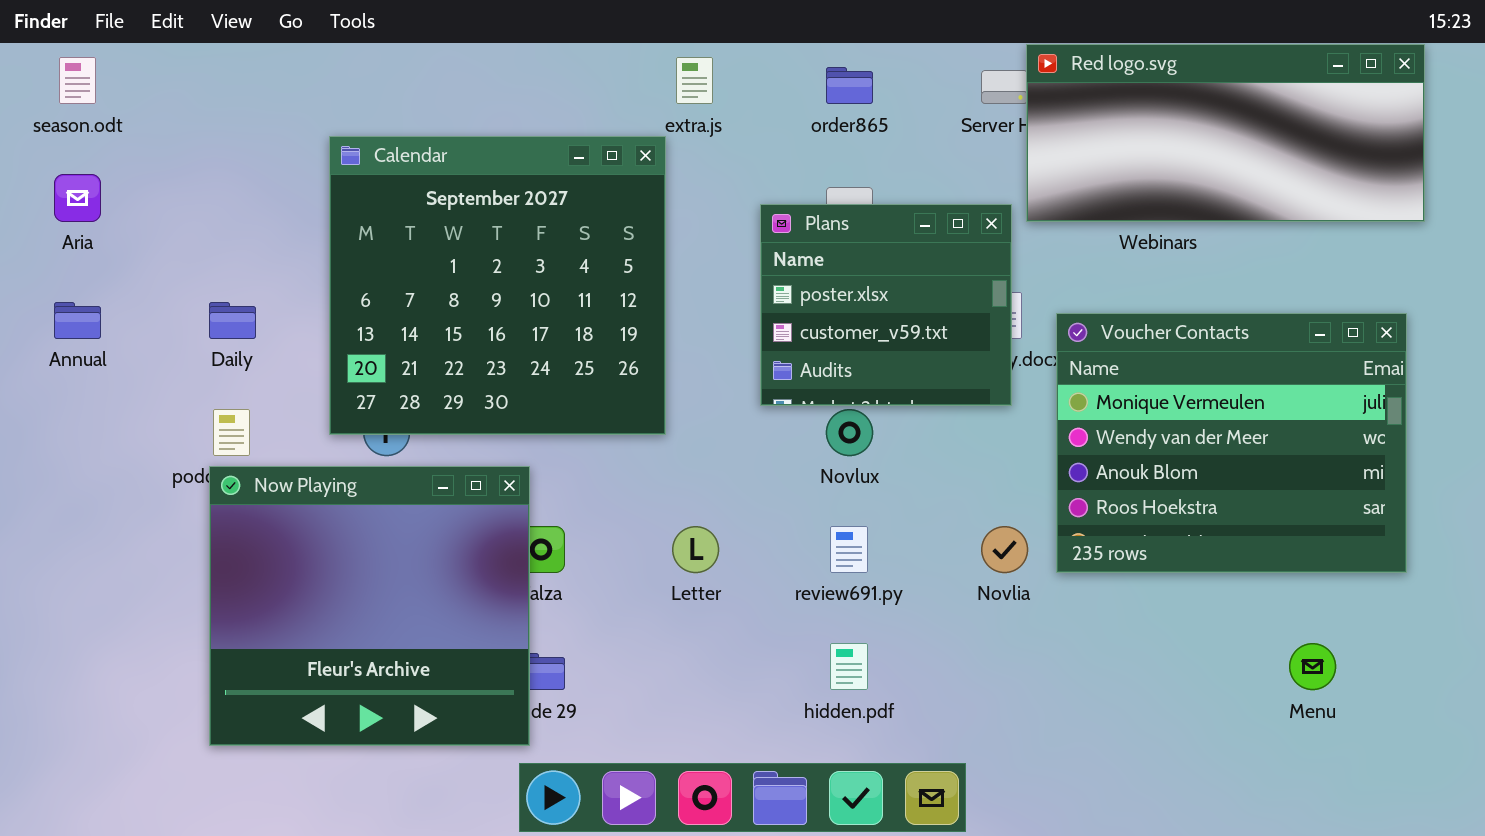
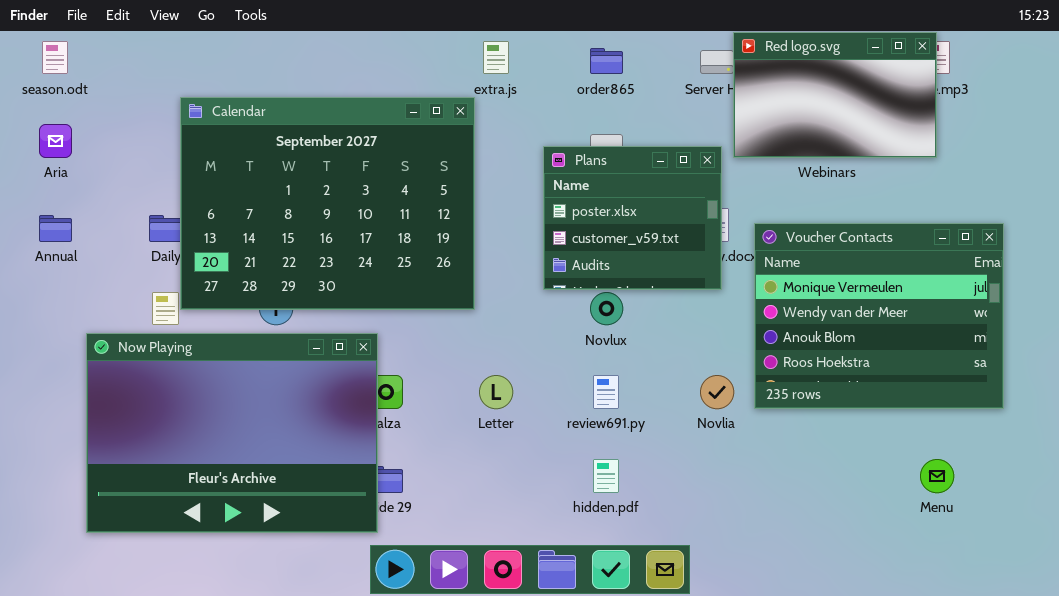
Red logo.svg: [1026,44,1425,222] -> [733,32,937,158], resized
Calendar: [329,136,666,435] -> [180,97,475,310], resized
Now Playing: [209,466,530,746] -> [86,333,378,533], resized

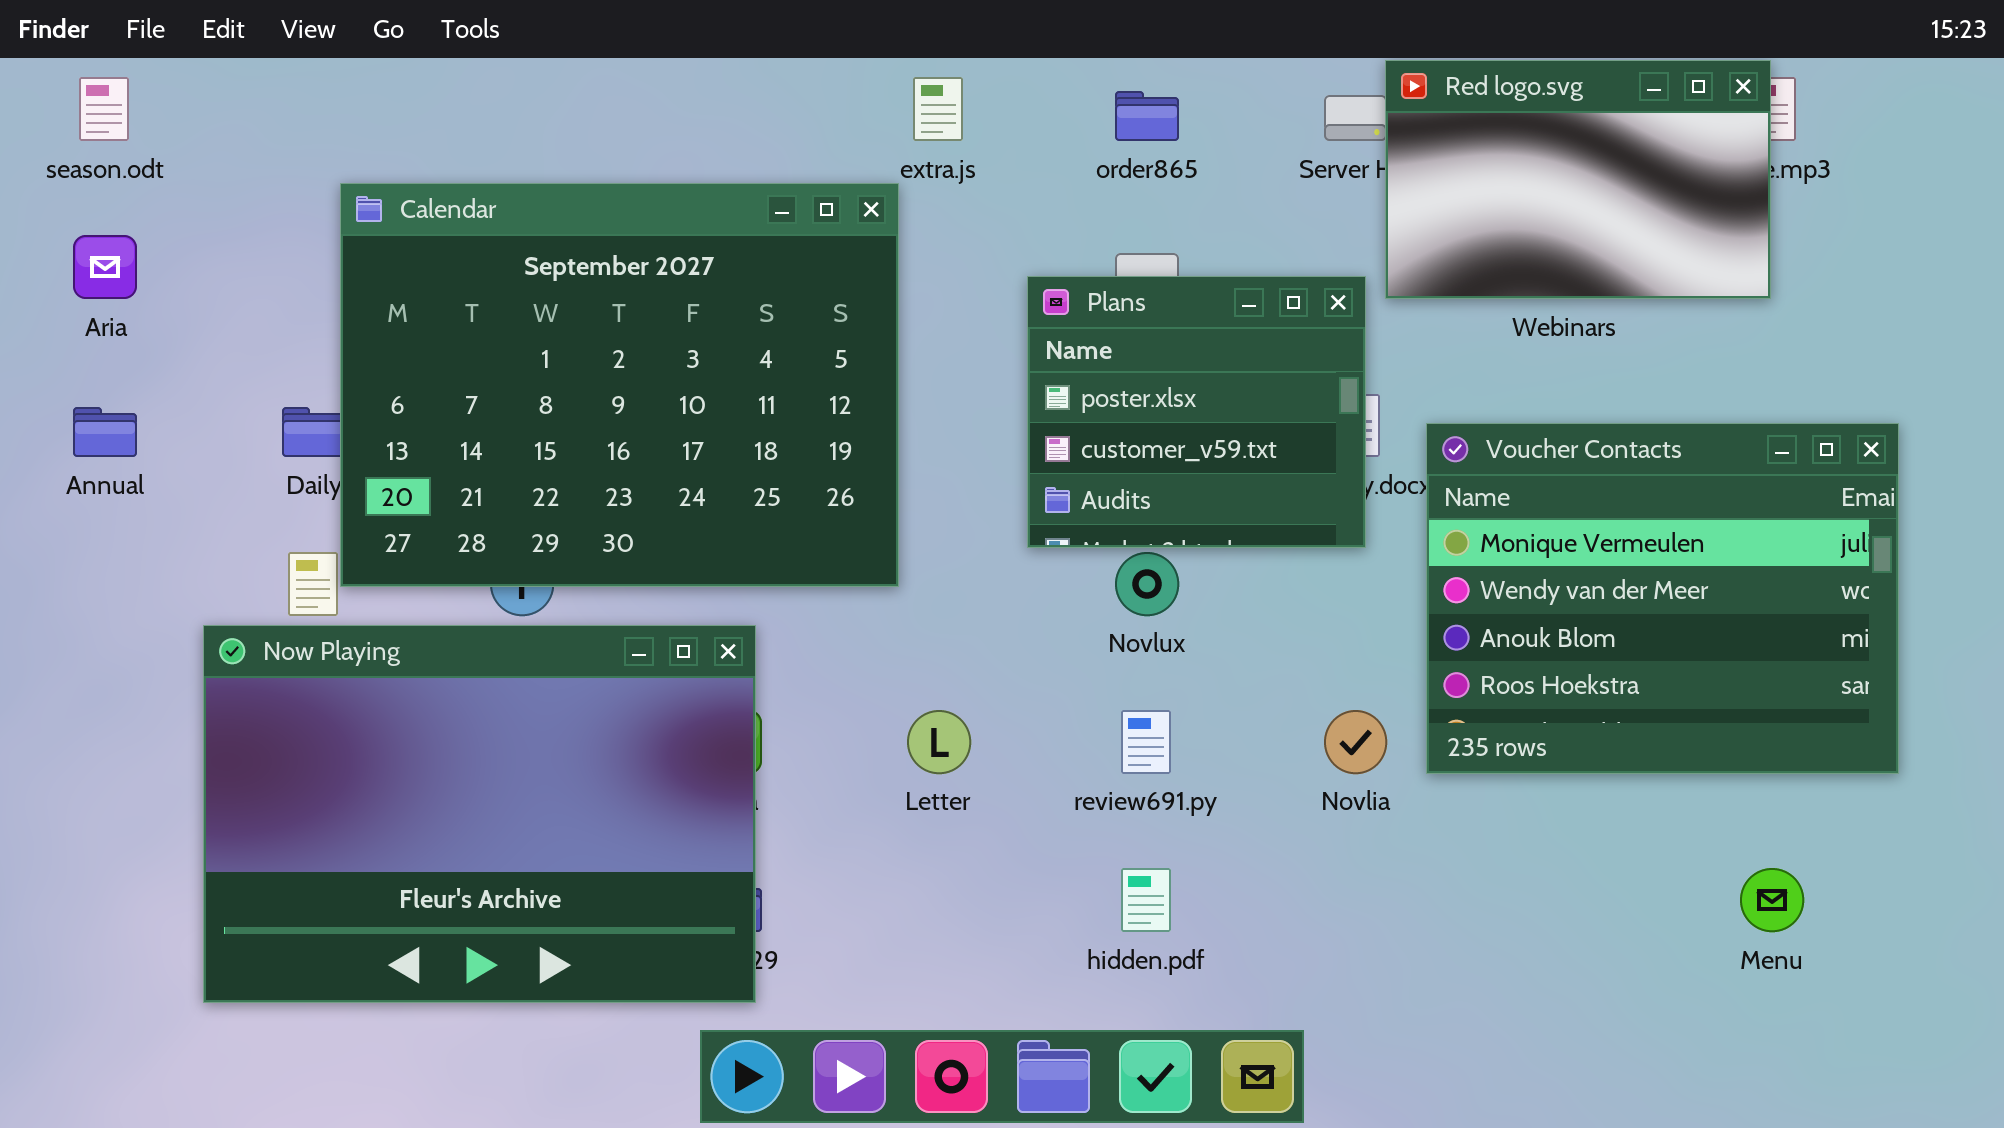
Now Playing: [86,333,378,533] -> [203,625,756,1003], moved

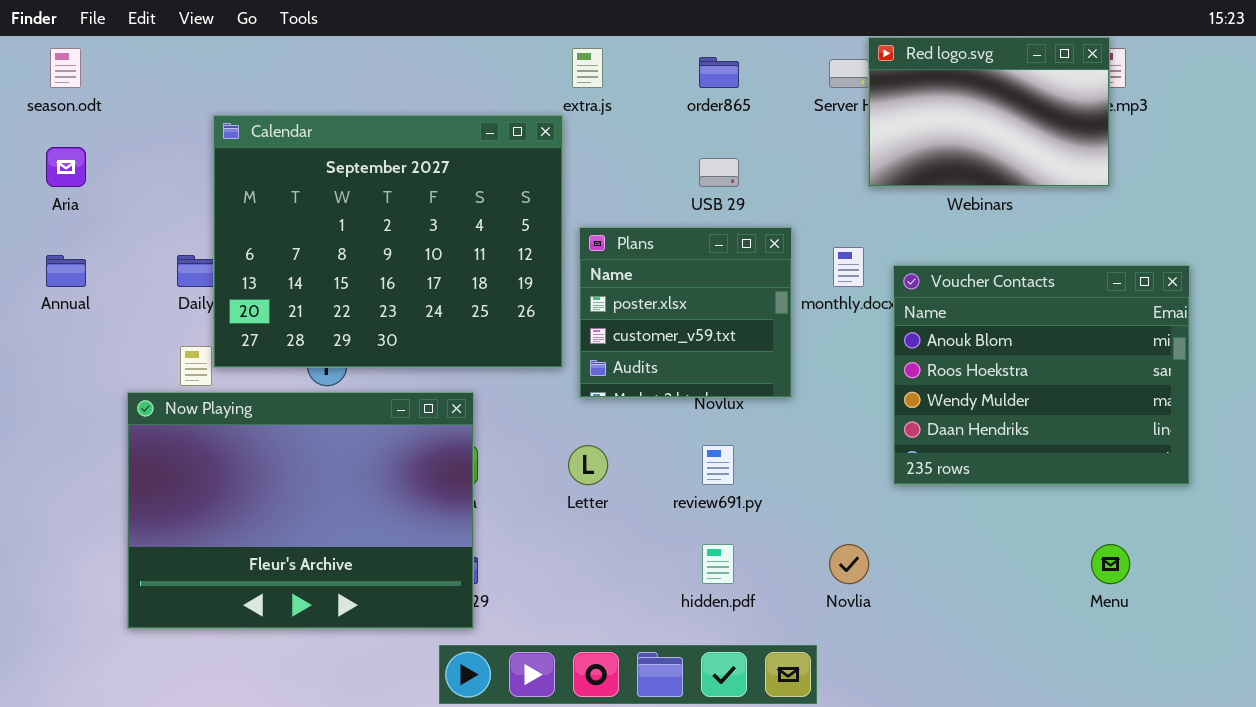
Plans: [1027,276,1366,548] -> [579,227,792,398], moved
Voucher Contacts: [1426,423,1899,774] -> [893,265,1190,485], scrolled down 2 rows
Novlia: [1324,710,1387,774] -> [829,544,869,584], moved

